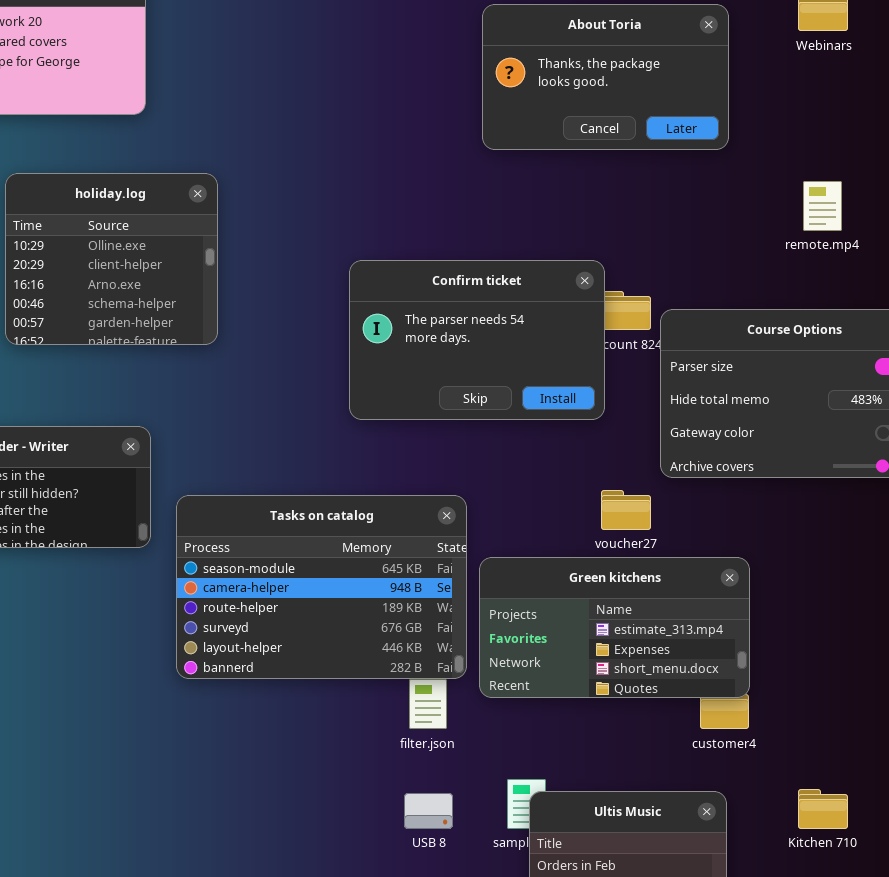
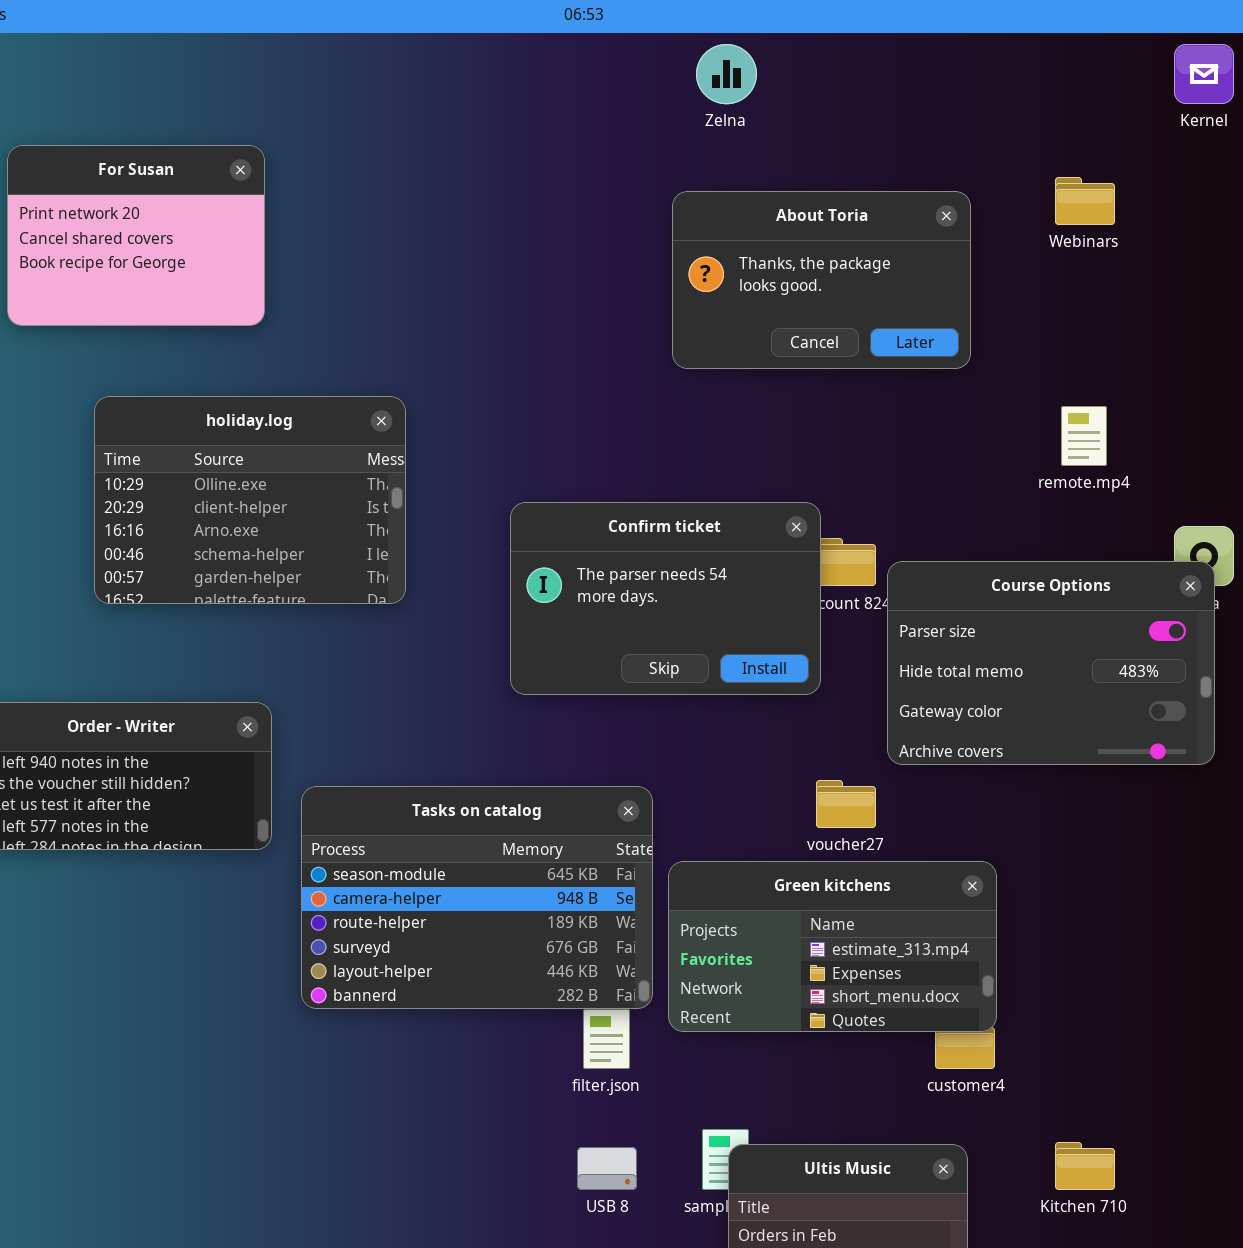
holiday.log: [5,173,218,345] -> [94,396,406,604], resized

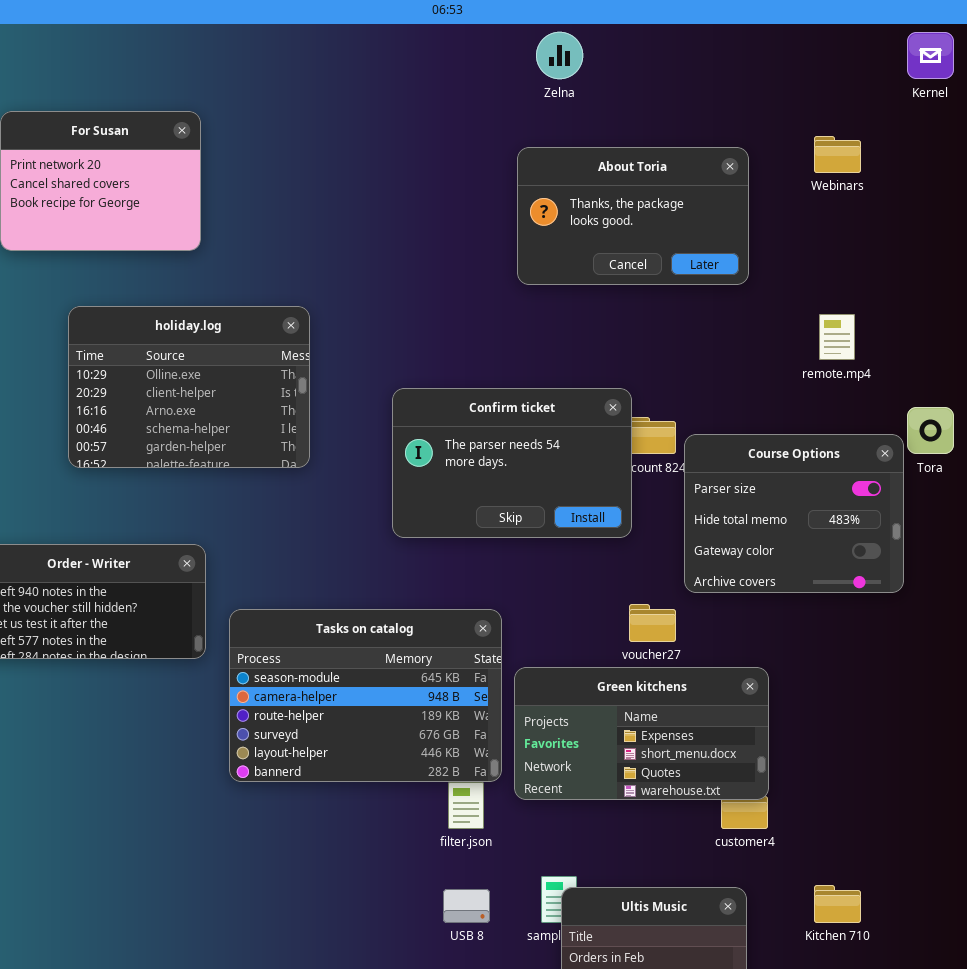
Course Options: [887,561,1215,765] -> [684,434,904,593], resized
Green kitchens: [668,861,997,1032] -> [514,667,769,800], scrolled down 1 row

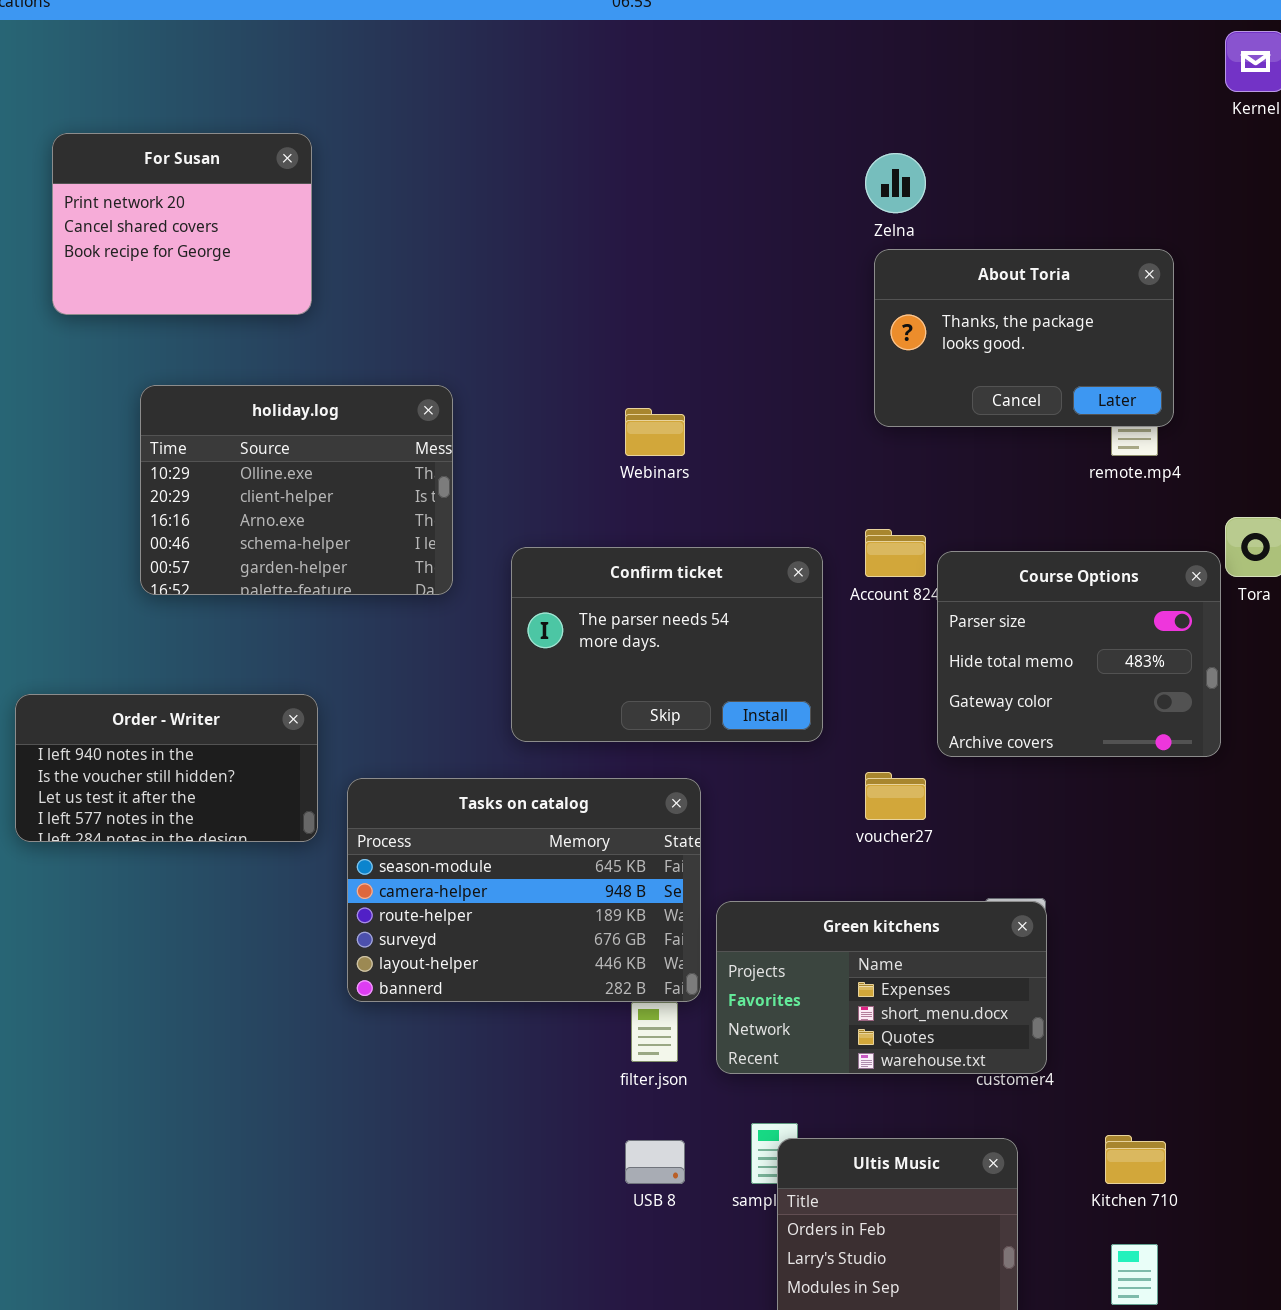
Zelna: [536,32,583,79] -> [865,153,926,213], moved
Webinars: [814,136,861,173] -> [625,408,685,456], moved
About Toria: [517,147,749,285] -> [874,249,1174,427], moved
Confirm ticket: [392,388,632,538] -> [511,547,823,742], moved
Green kitchens: [514,667,769,800] -> [716,901,1047,1074], moved

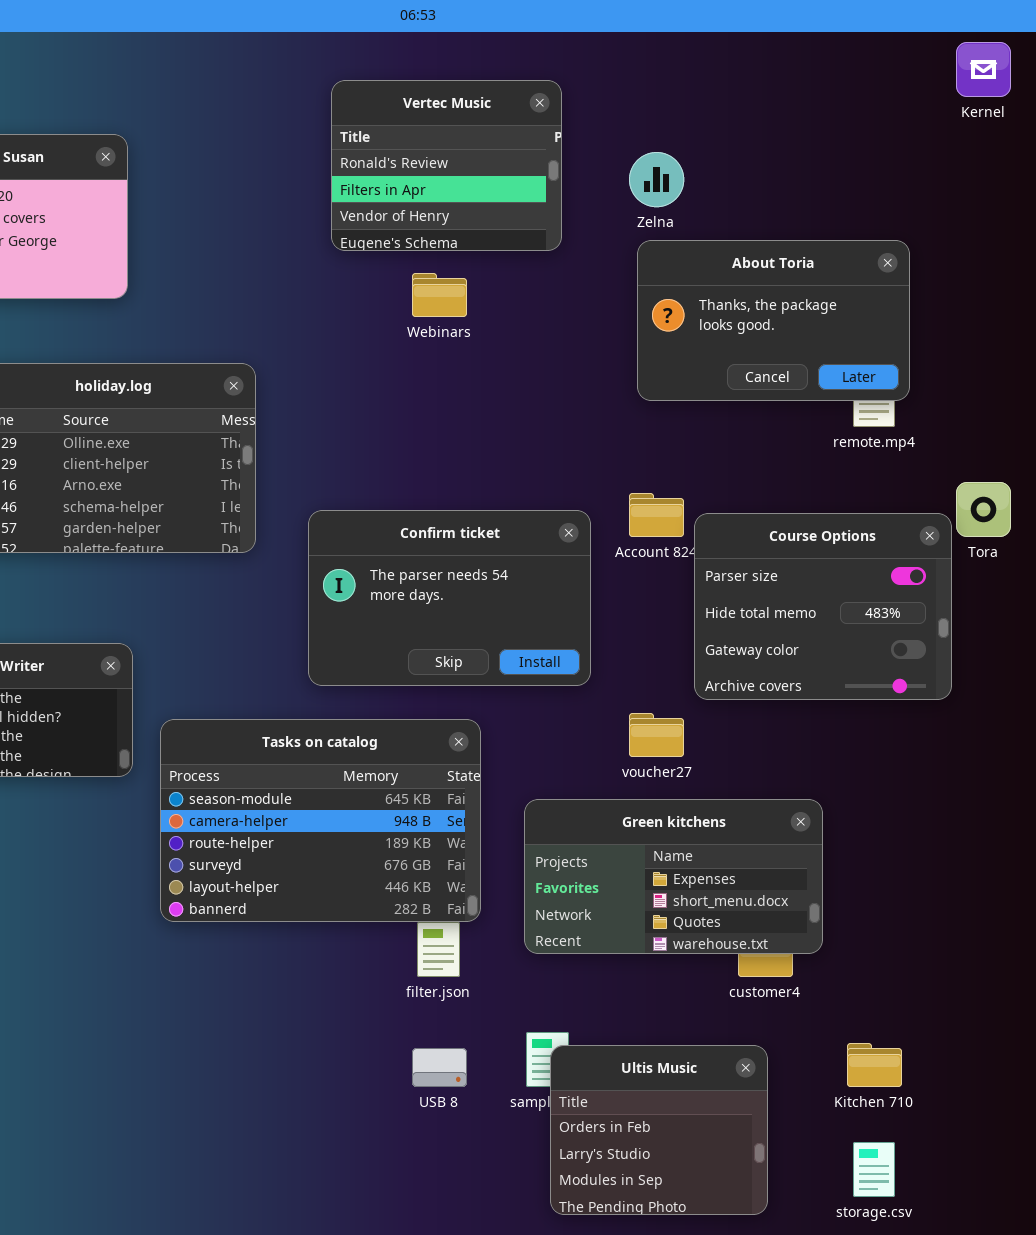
Vertec Music: none -> [331,80,562,251], opened
Webinars: [625,408,685,456] -> [412,273,467,317], moved
Green kitchens: [716,901,1047,1074] -> [524,799,823,954], moved

